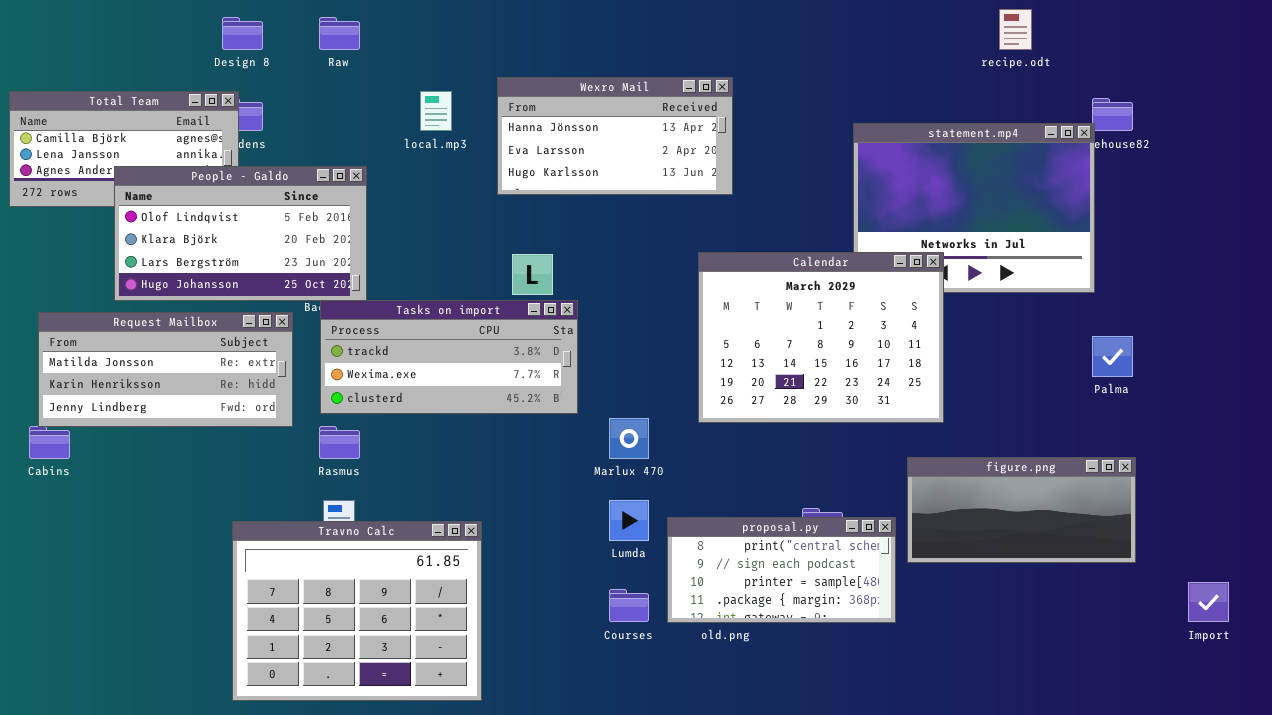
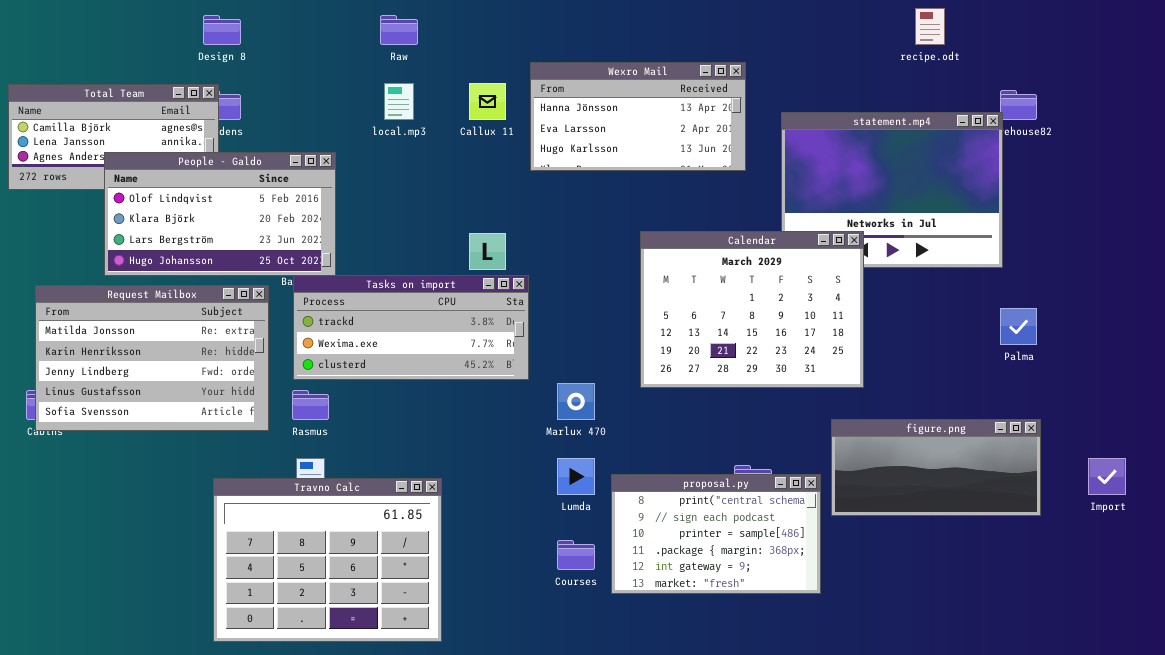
Raw: [319,17,360,50] -> [380,15,418,45], moved
Wexro Mail: [497,77,733,195] -> [530,62,746,171], moved
Request Mailbox: [38,312,293,427] -> [35,285,269,431], resized
proposal.py: [667,517,896,623] -> [611,474,821,594], resized
Import: [1188,582,1229,622] -> [1088,458,1126,495], moved

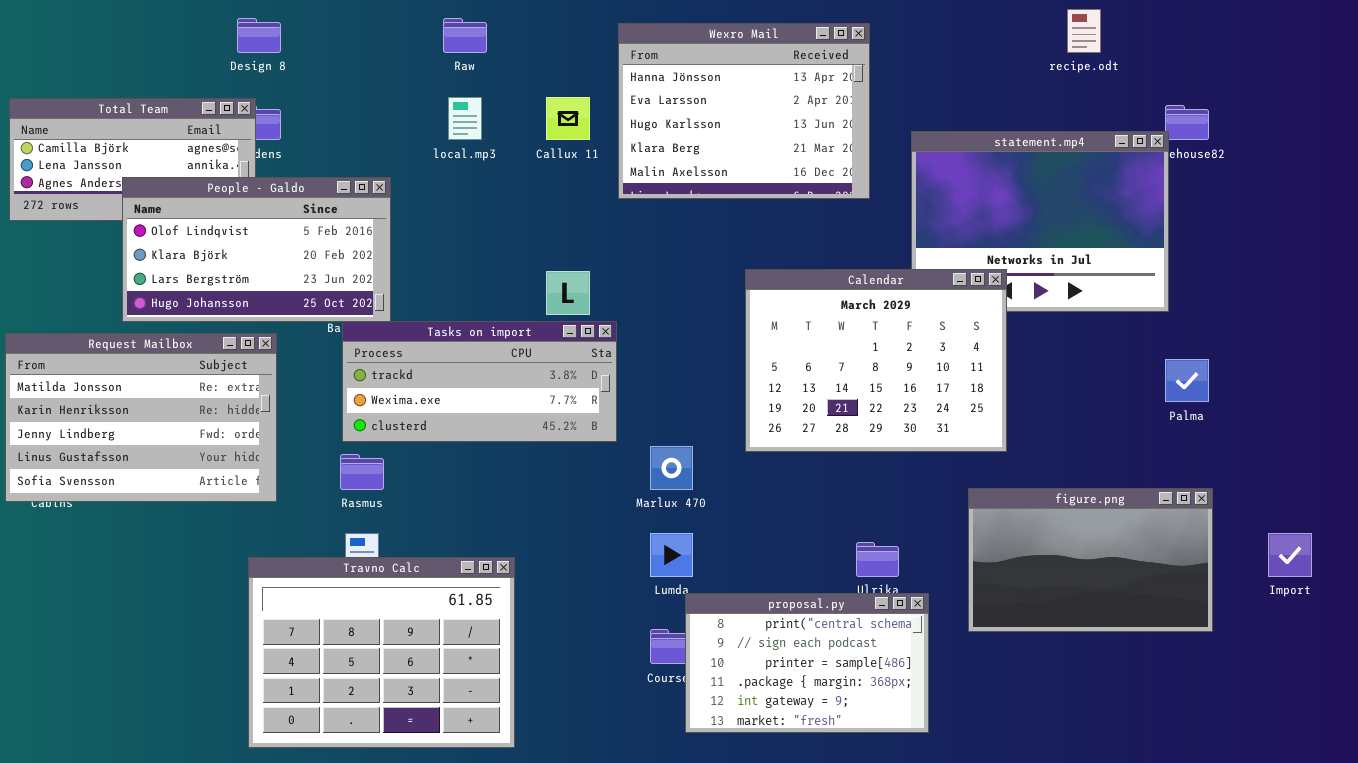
Wexro Mail: [530,62,746,171] -> [618,23,870,199], resized
Request Mailbox: [35,285,269,431] -> [5,333,277,502], moved
figure.png: [831,419,1041,516] -> [968,488,1213,632], resized
proposal.py: [611,474,821,594] -> [685,593,929,733], moved

